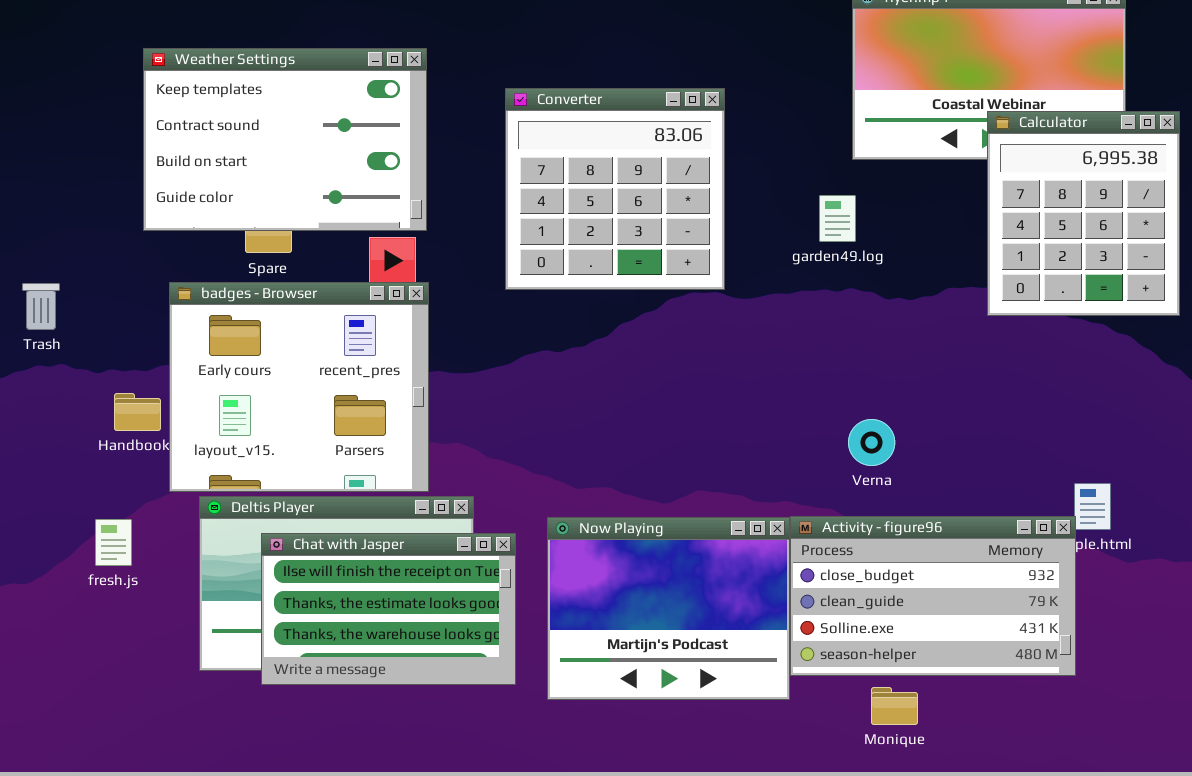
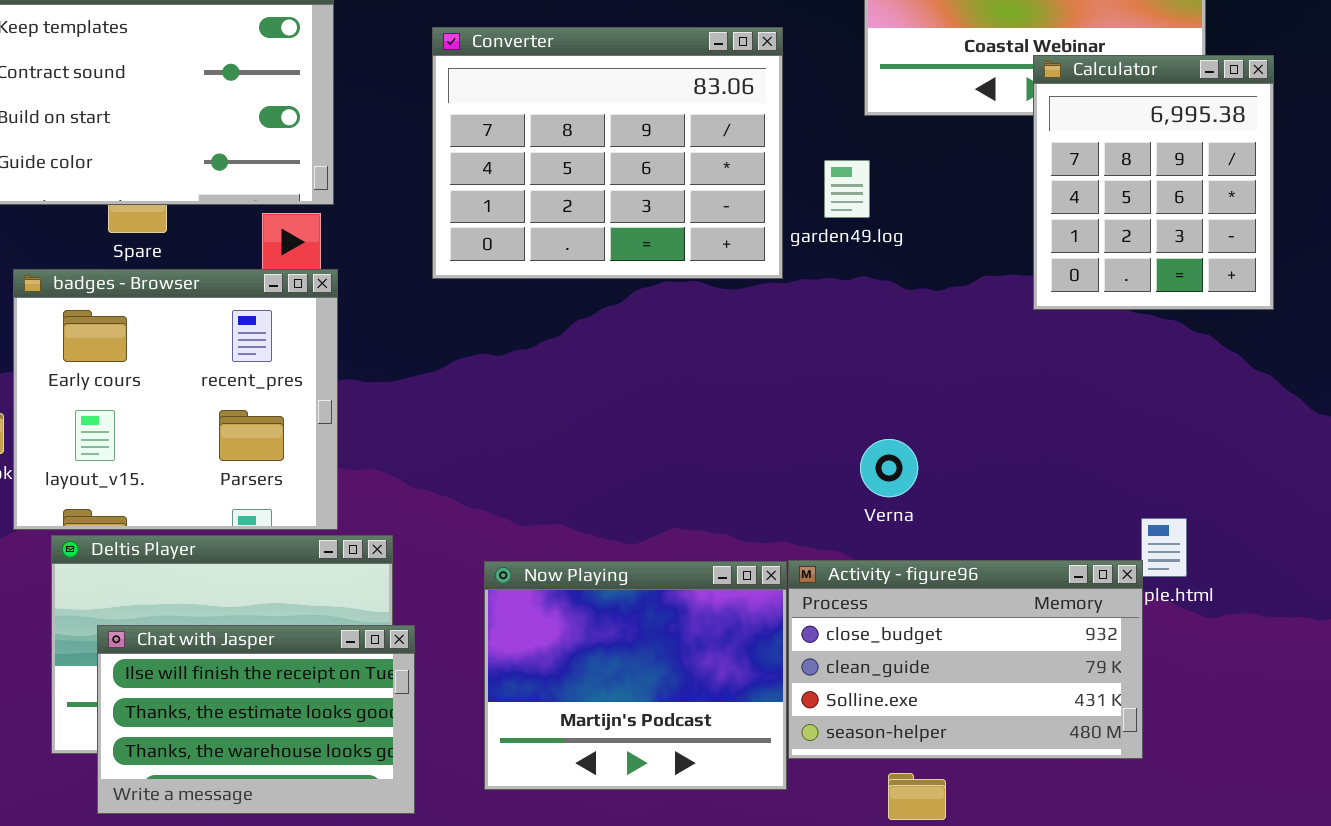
Converter: [505,88,725,290] -> [432,27,783,279], resized
Chat with Jasper: [261,533,516,685] -> [97,625,415,814], moved

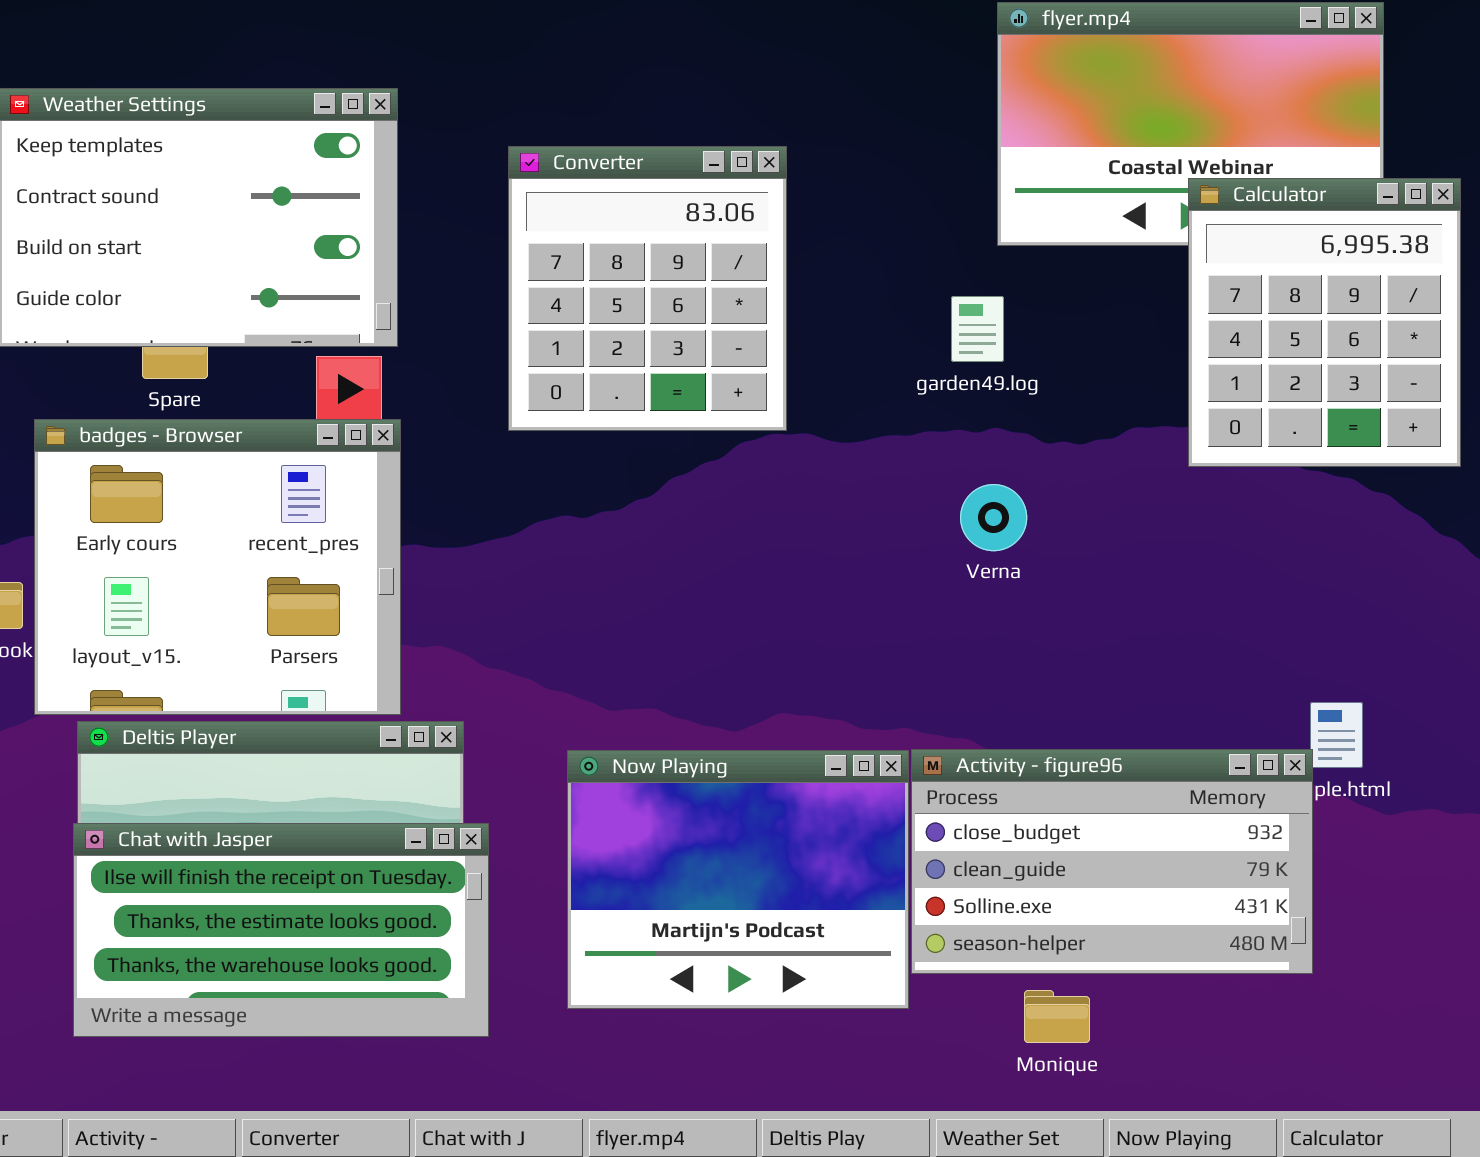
Converter: [432,27,783,279] -> [508,146,787,431], resized
Verna: [860,439,918,497] -> [960,484,1027,551], moved
Chat with Jasper: [97,625,415,814] -> [73,823,489,1037], resized

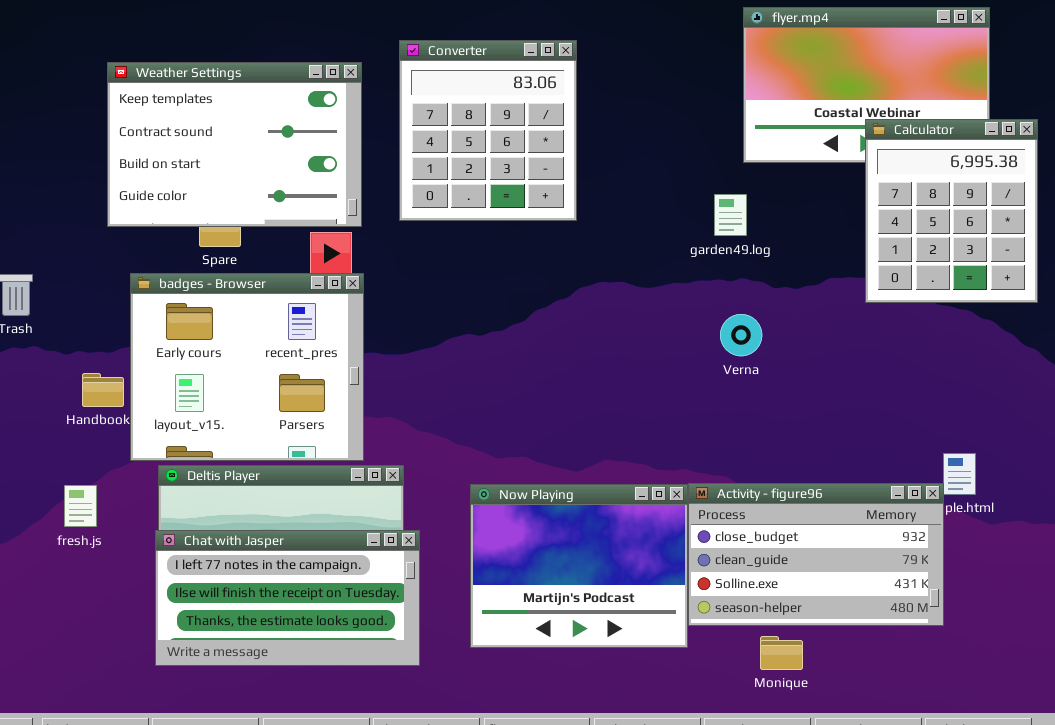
Converter: [508,146,787,431] -> [399,40,577,221], moved
Chat with Jasper: [73,823,489,1037] -> [155,530,420,666], scrolled up 1 row

